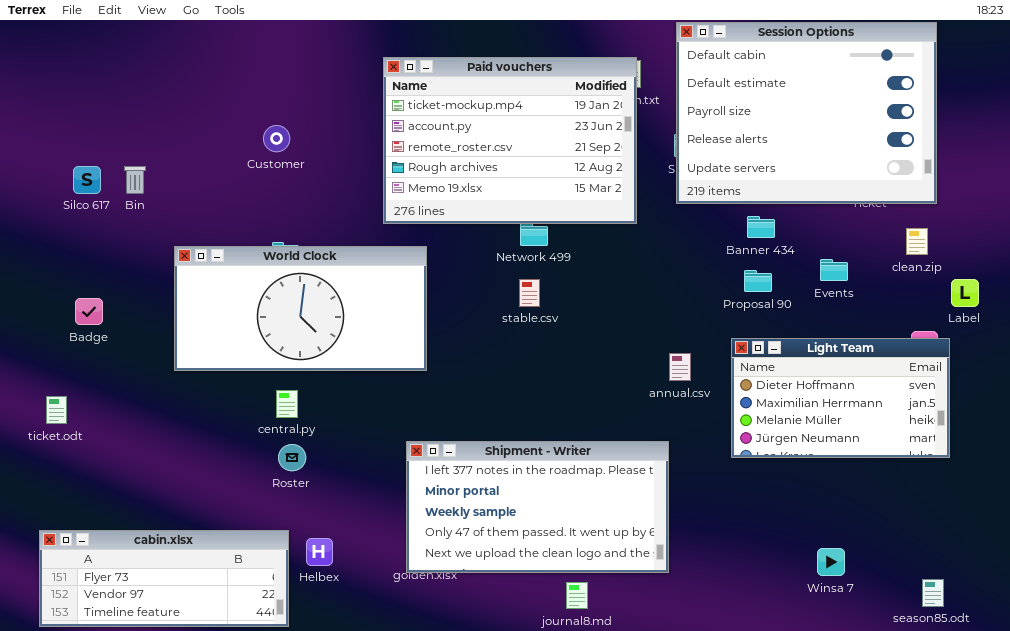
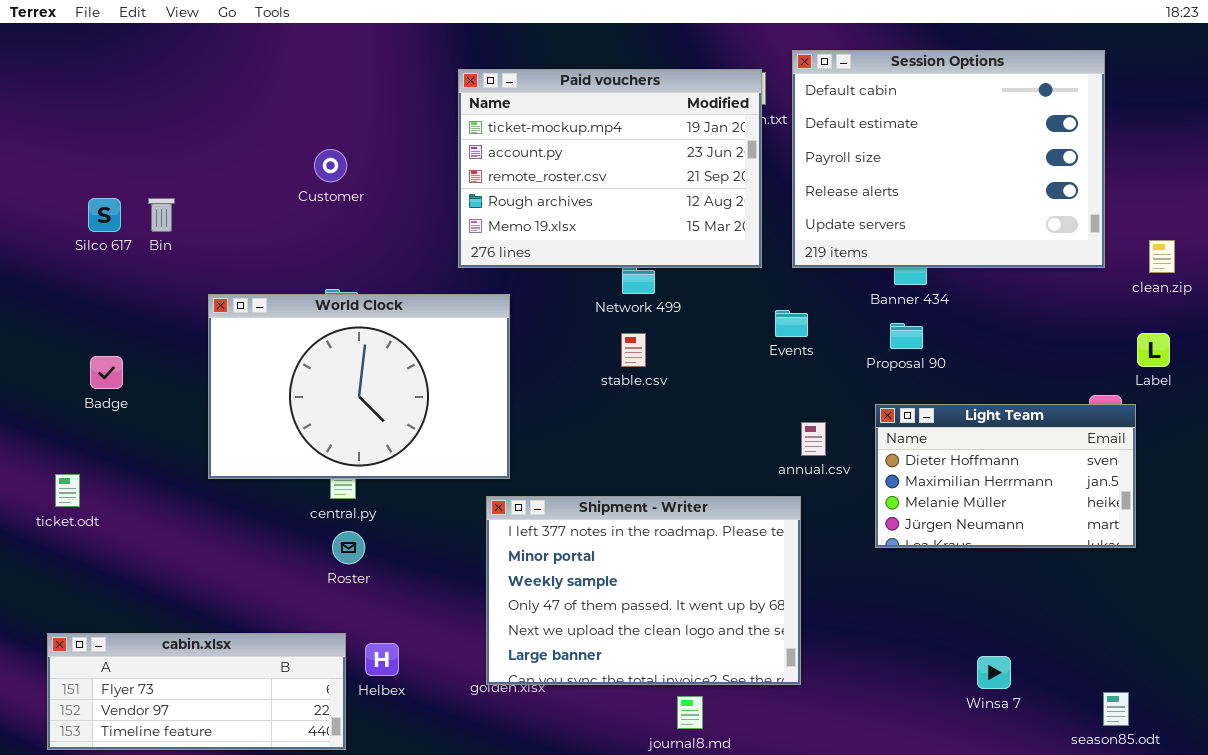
Session Options: [676,22,937,204] -> [792,50,1105,268], moved
clean.zip: [906,228,928,255] -> [1149,240,1175,273], moved
World Clock: [174,246,427,371] -> [208,294,510,479], resized
Events: [820,259,848,281] -> [775,310,808,337], moved
Shipment - Writer: [406,441,669,573] -> [486,496,801,685], resized

